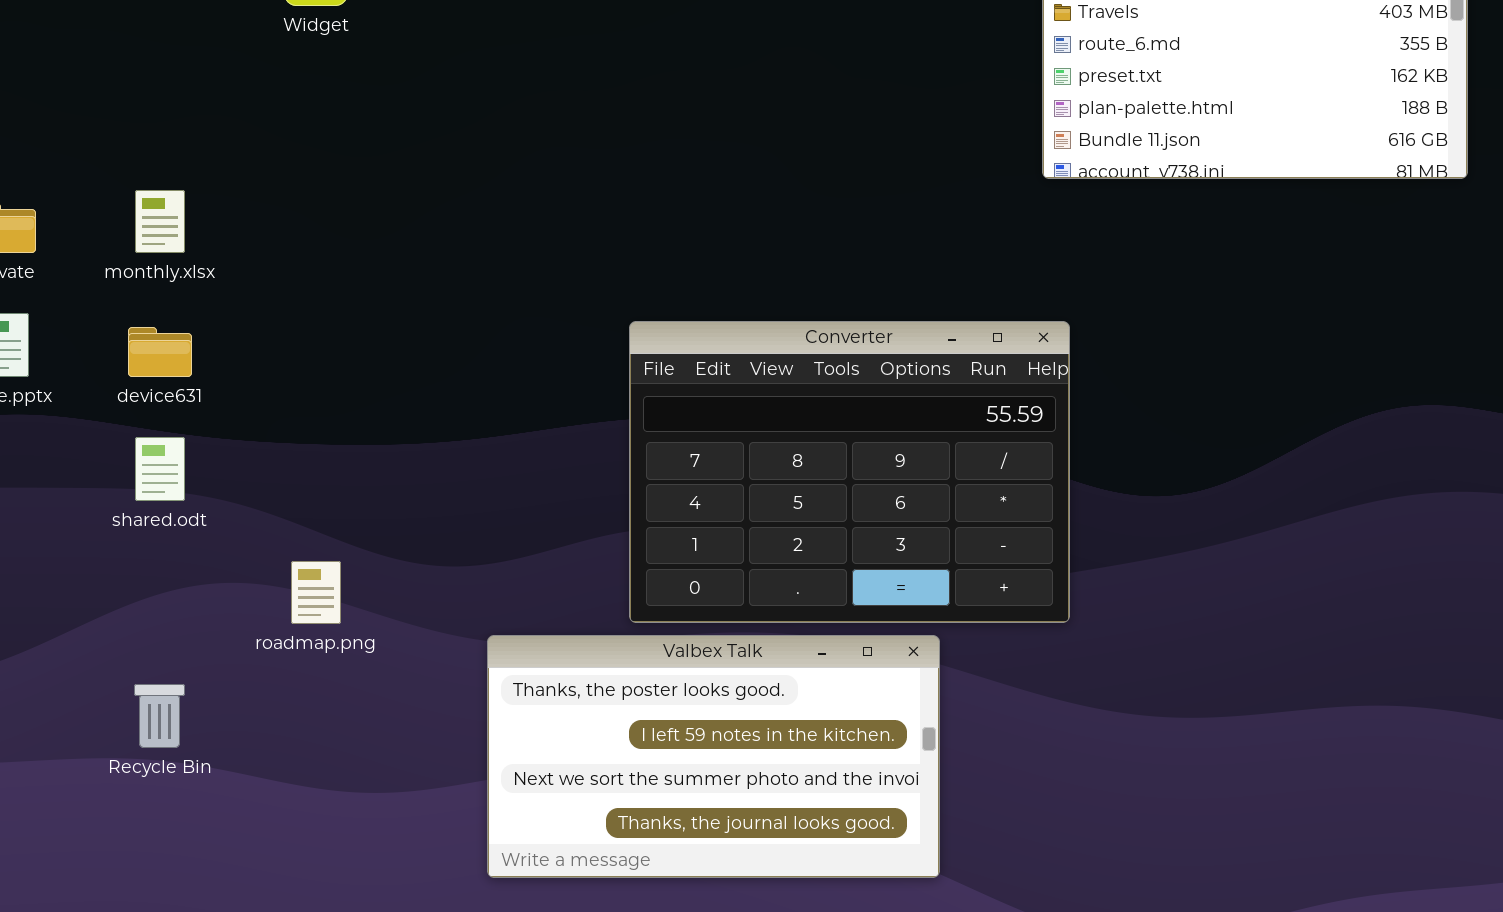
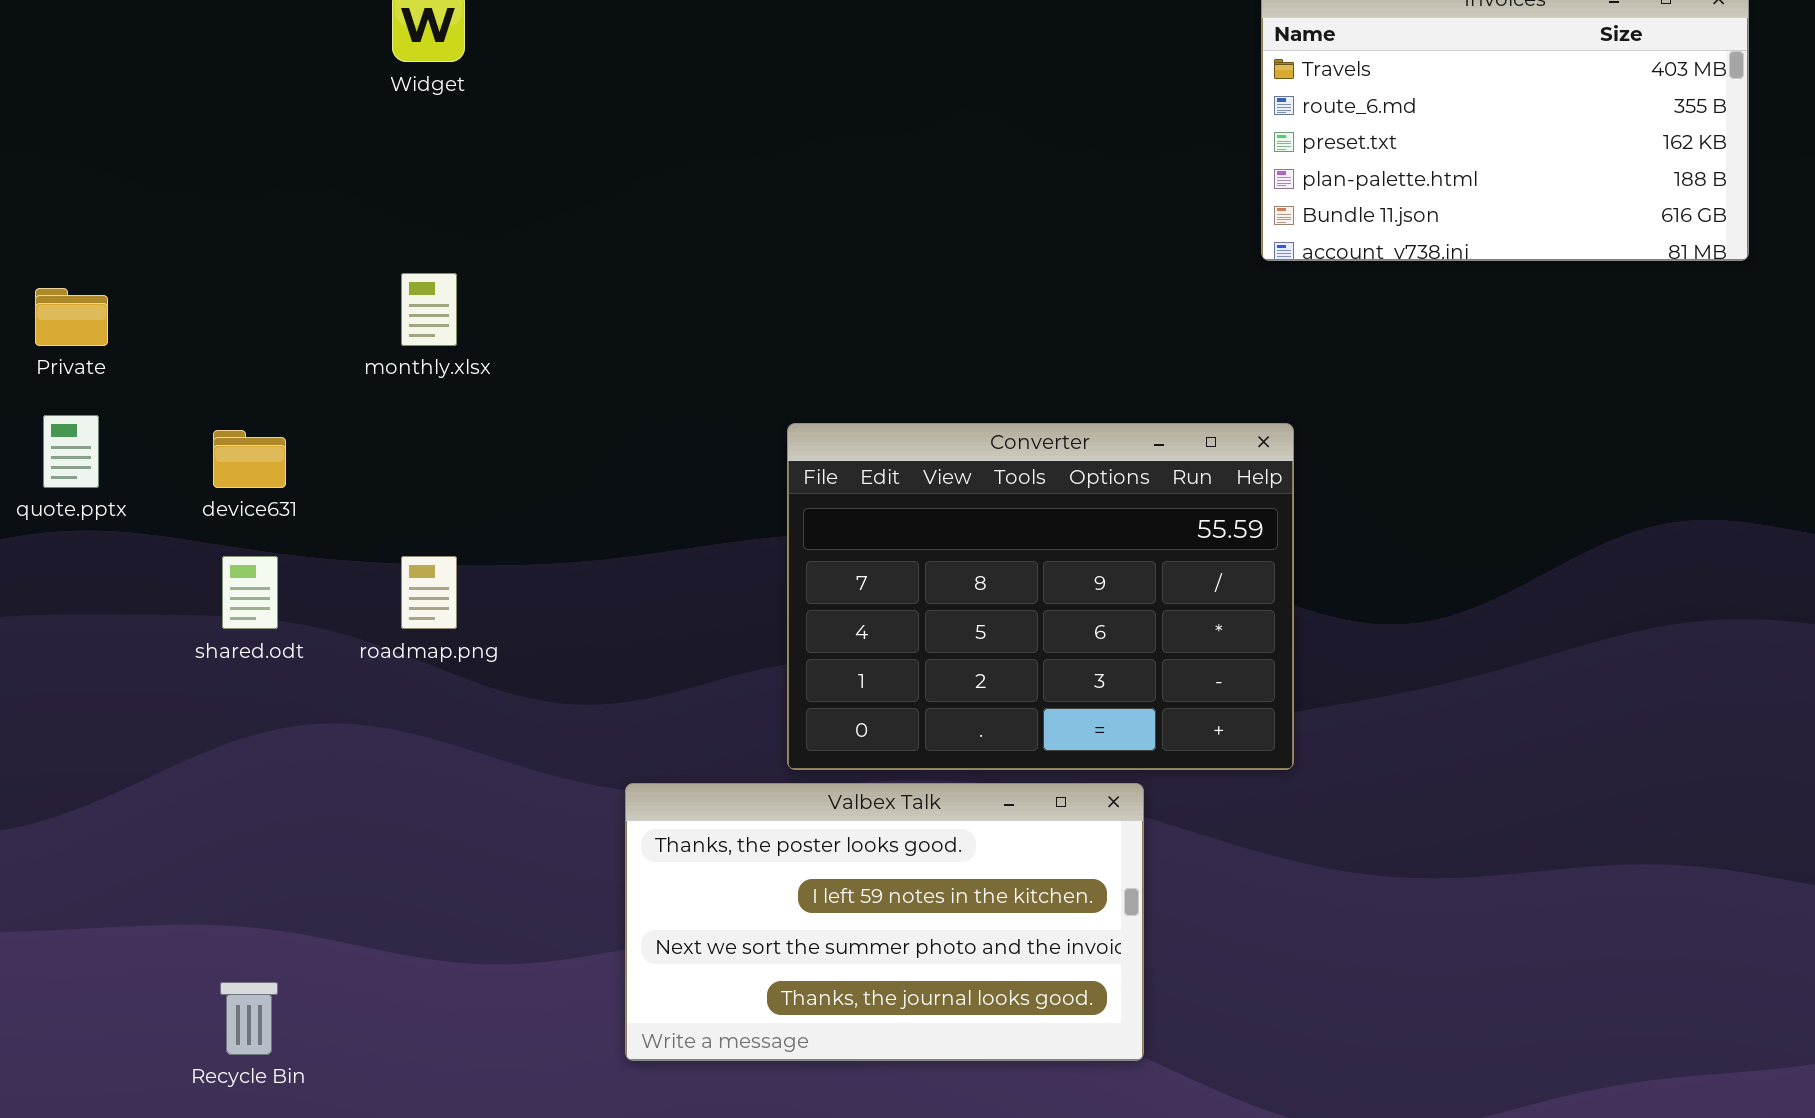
monthly.xlsx: [135,190,185,253] -> [401,273,457,346], moved
roadmap.png: [291,561,341,624] -> [401,556,457,629], moved
Recycle Bin: [134,684,185,748] -> [220,982,278,1055], moved

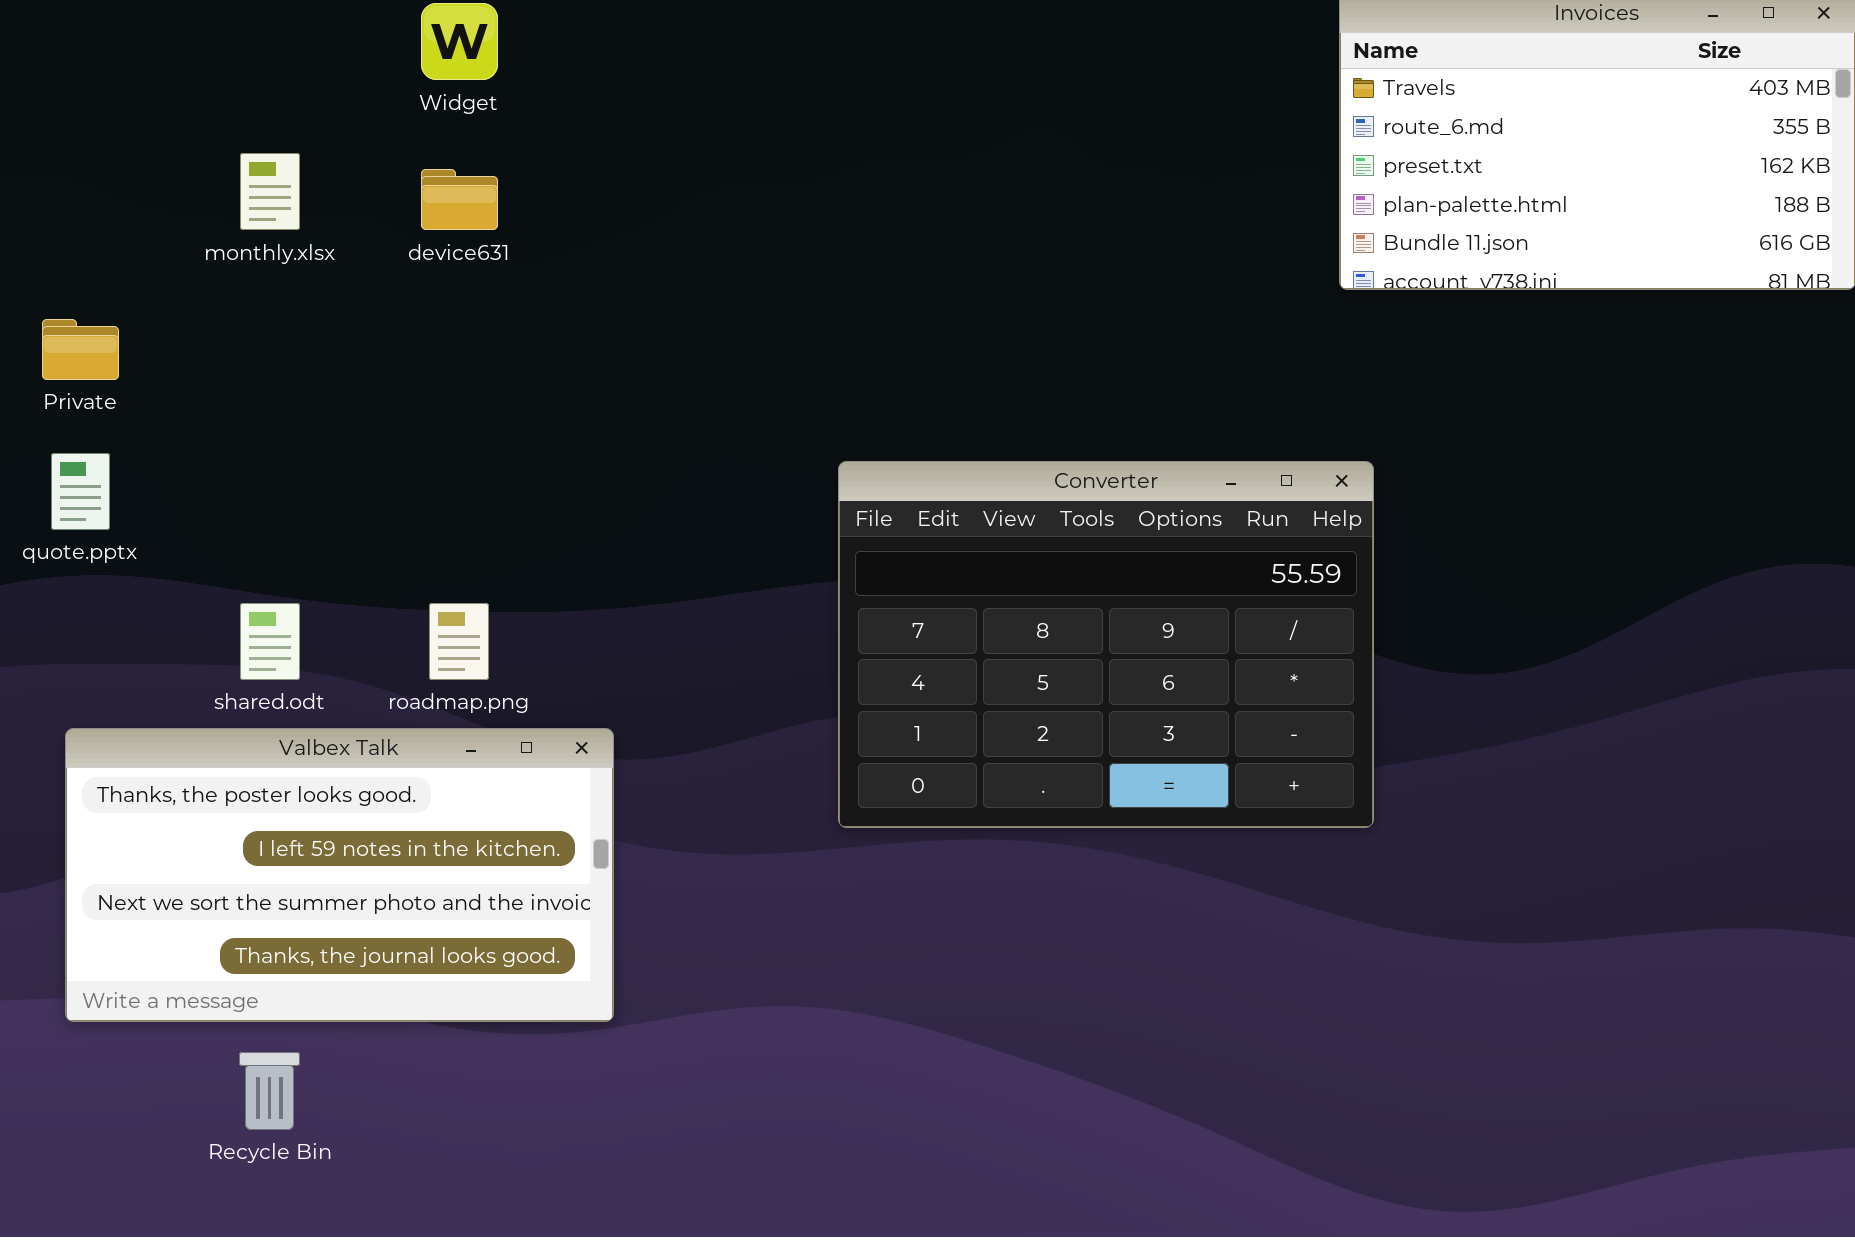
monthly.xlsx: [401,273,457,346] -> [240,153,300,230], moved
device631: [213,430,286,488] -> [421,169,498,230], moved
Valbex Talk: [625,783,1144,1061] -> [65,728,614,1022], moved

